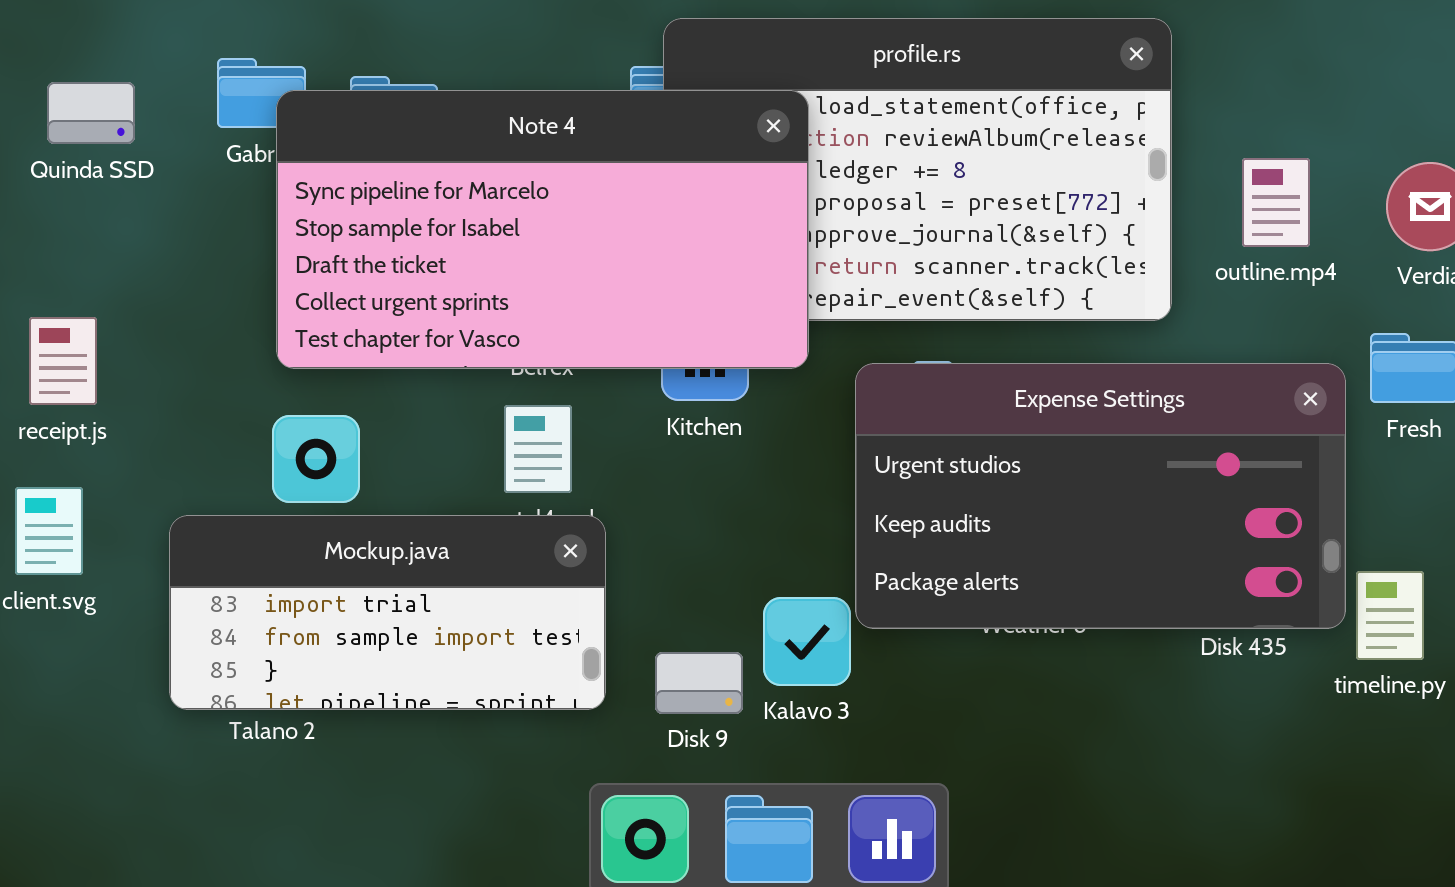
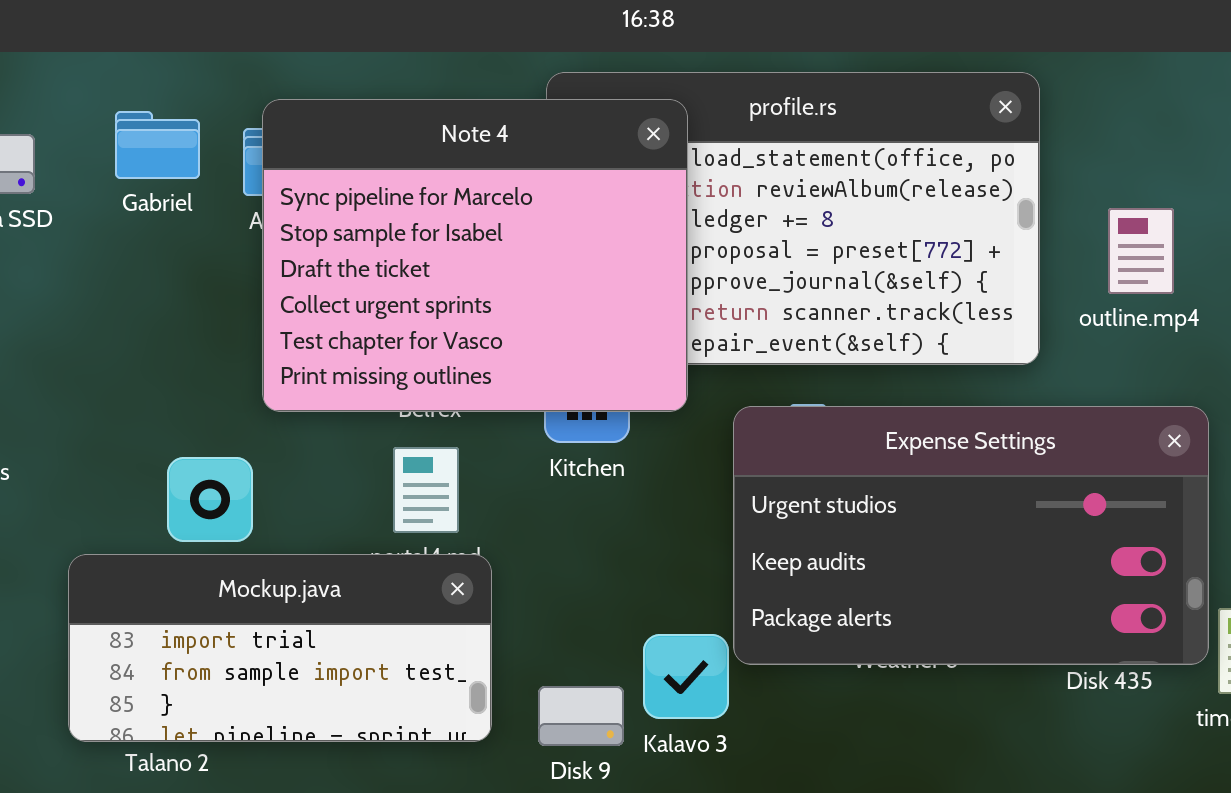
Note 4: [276,90,809,369] -> [262,99,688,412], resized

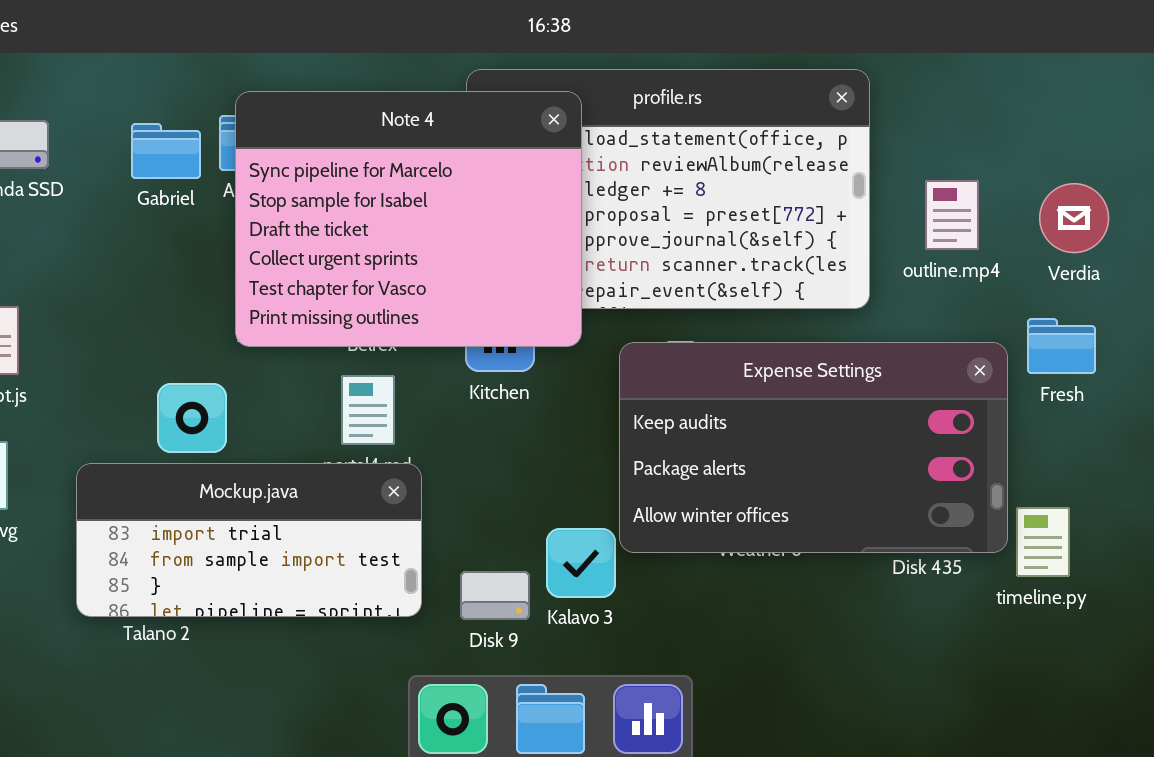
Gabriel: [115,111,200,179] -> [131,123,201,179], moved
Expense Settings: [733,406,1209,665] -> [619,342,1008,553], scrolled down 1 row

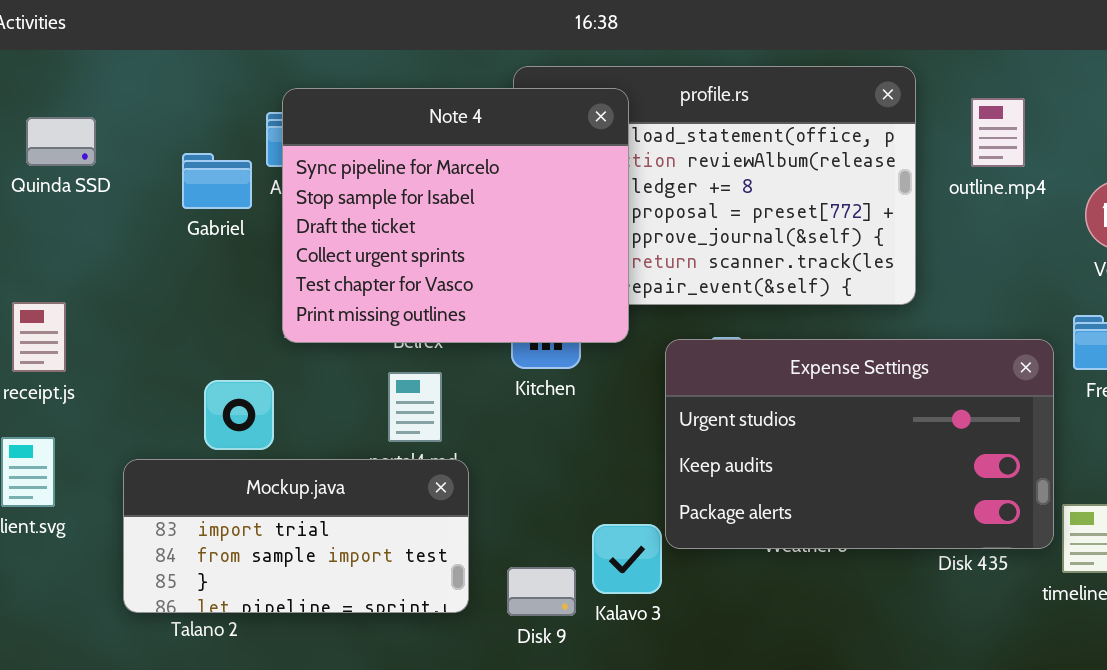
Gabriel: [131,123,201,179] -> [182,153,252,209], moved
outline.mp4: [925,180,979,250] -> [971,98,1025,167], moved
Expense Settings: [619,342,1008,553] -> [665,339,1054,549], scrolled up 1 row

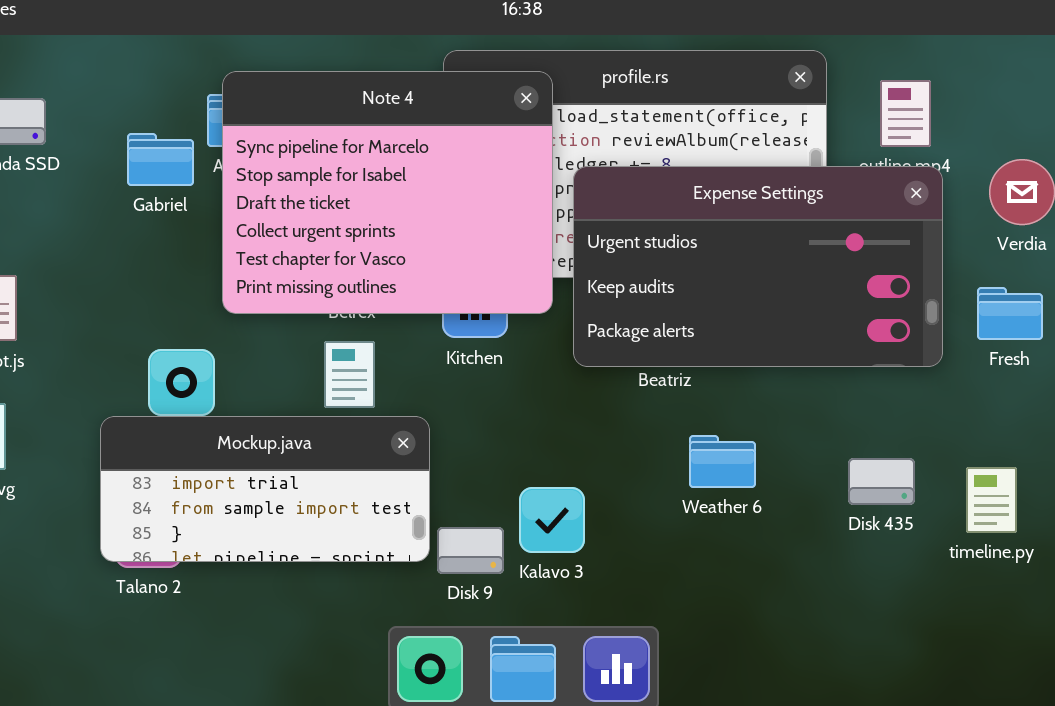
Expense Settings: [665,339,1054,549] -> [573,166,943,367], moved
Mockup.java: [123,459,469,613] -> [100,416,430,562], moved

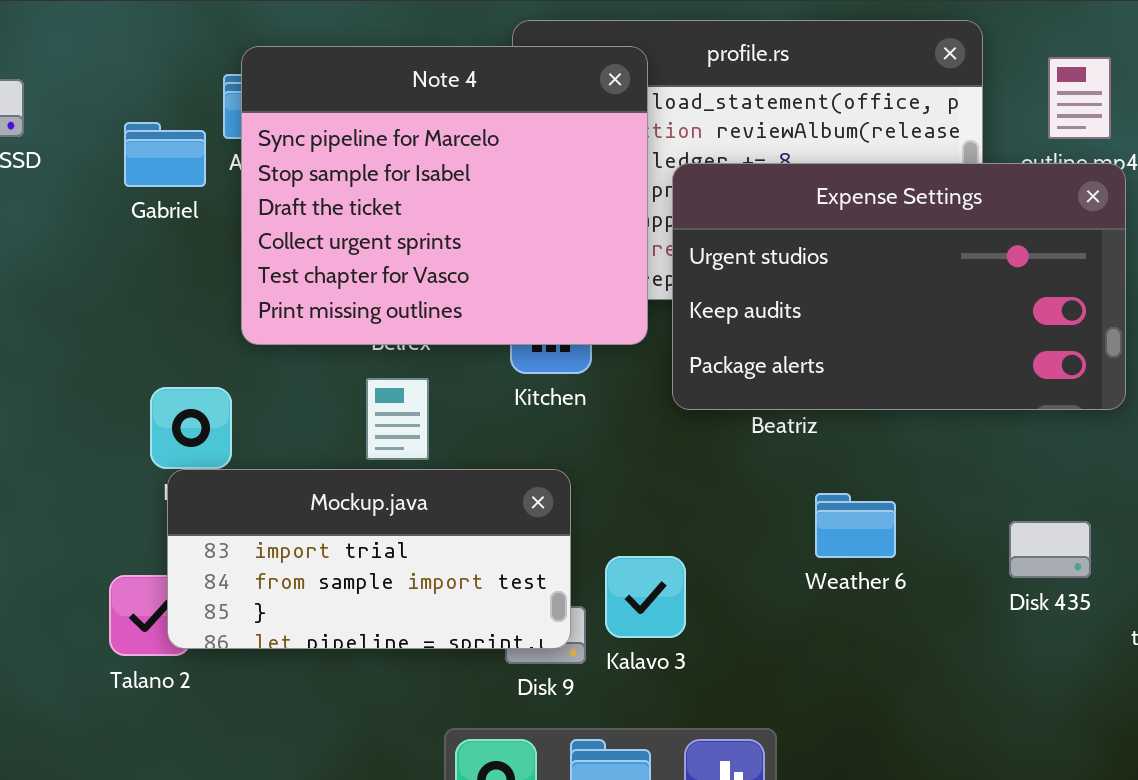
Mockup.java: [100,416,430,562] -> [167,469,571,649], moved

